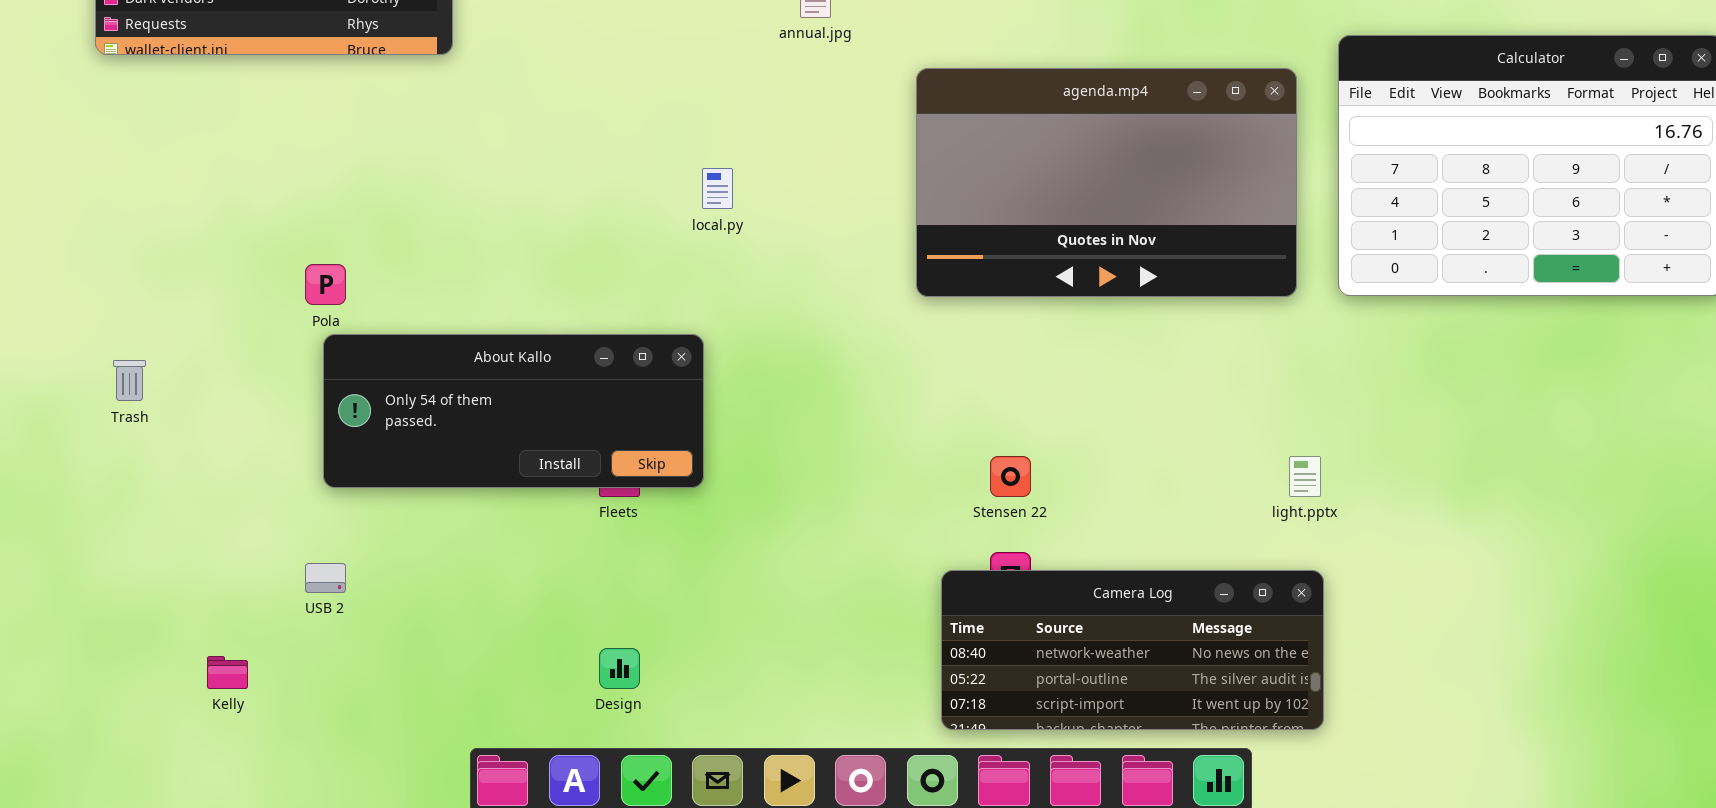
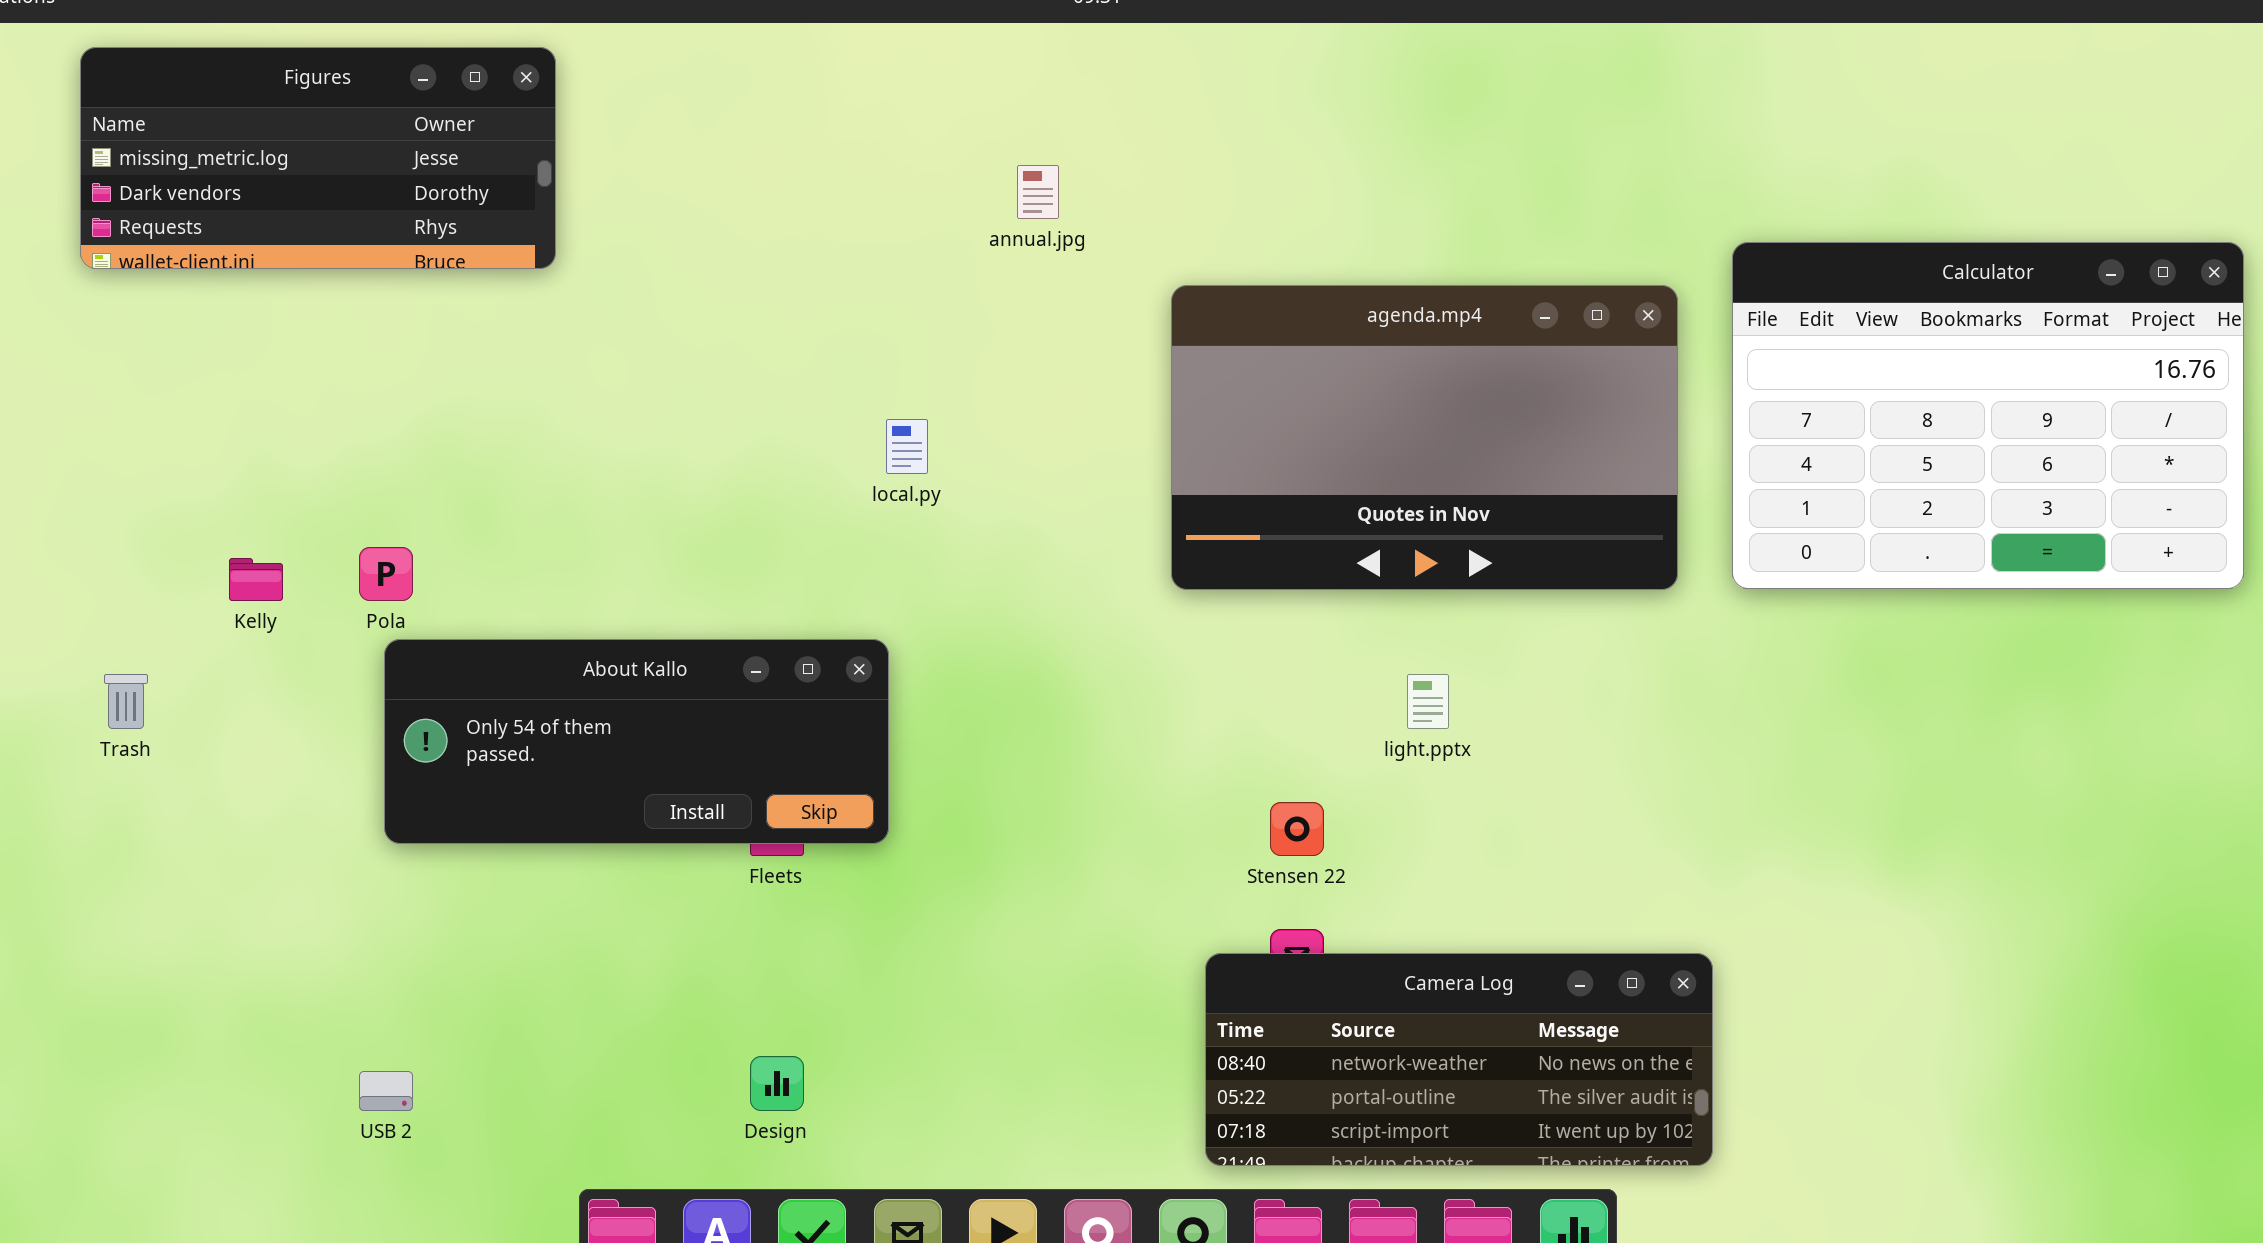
light.pptx: [1289,456,1321,497] -> [1407,674,1449,729], moved
USB 2: [305,563,346,593] -> [359,1071,413,1111], moved
Kelly: [207,656,248,689] -> [229,558,283,601], moved

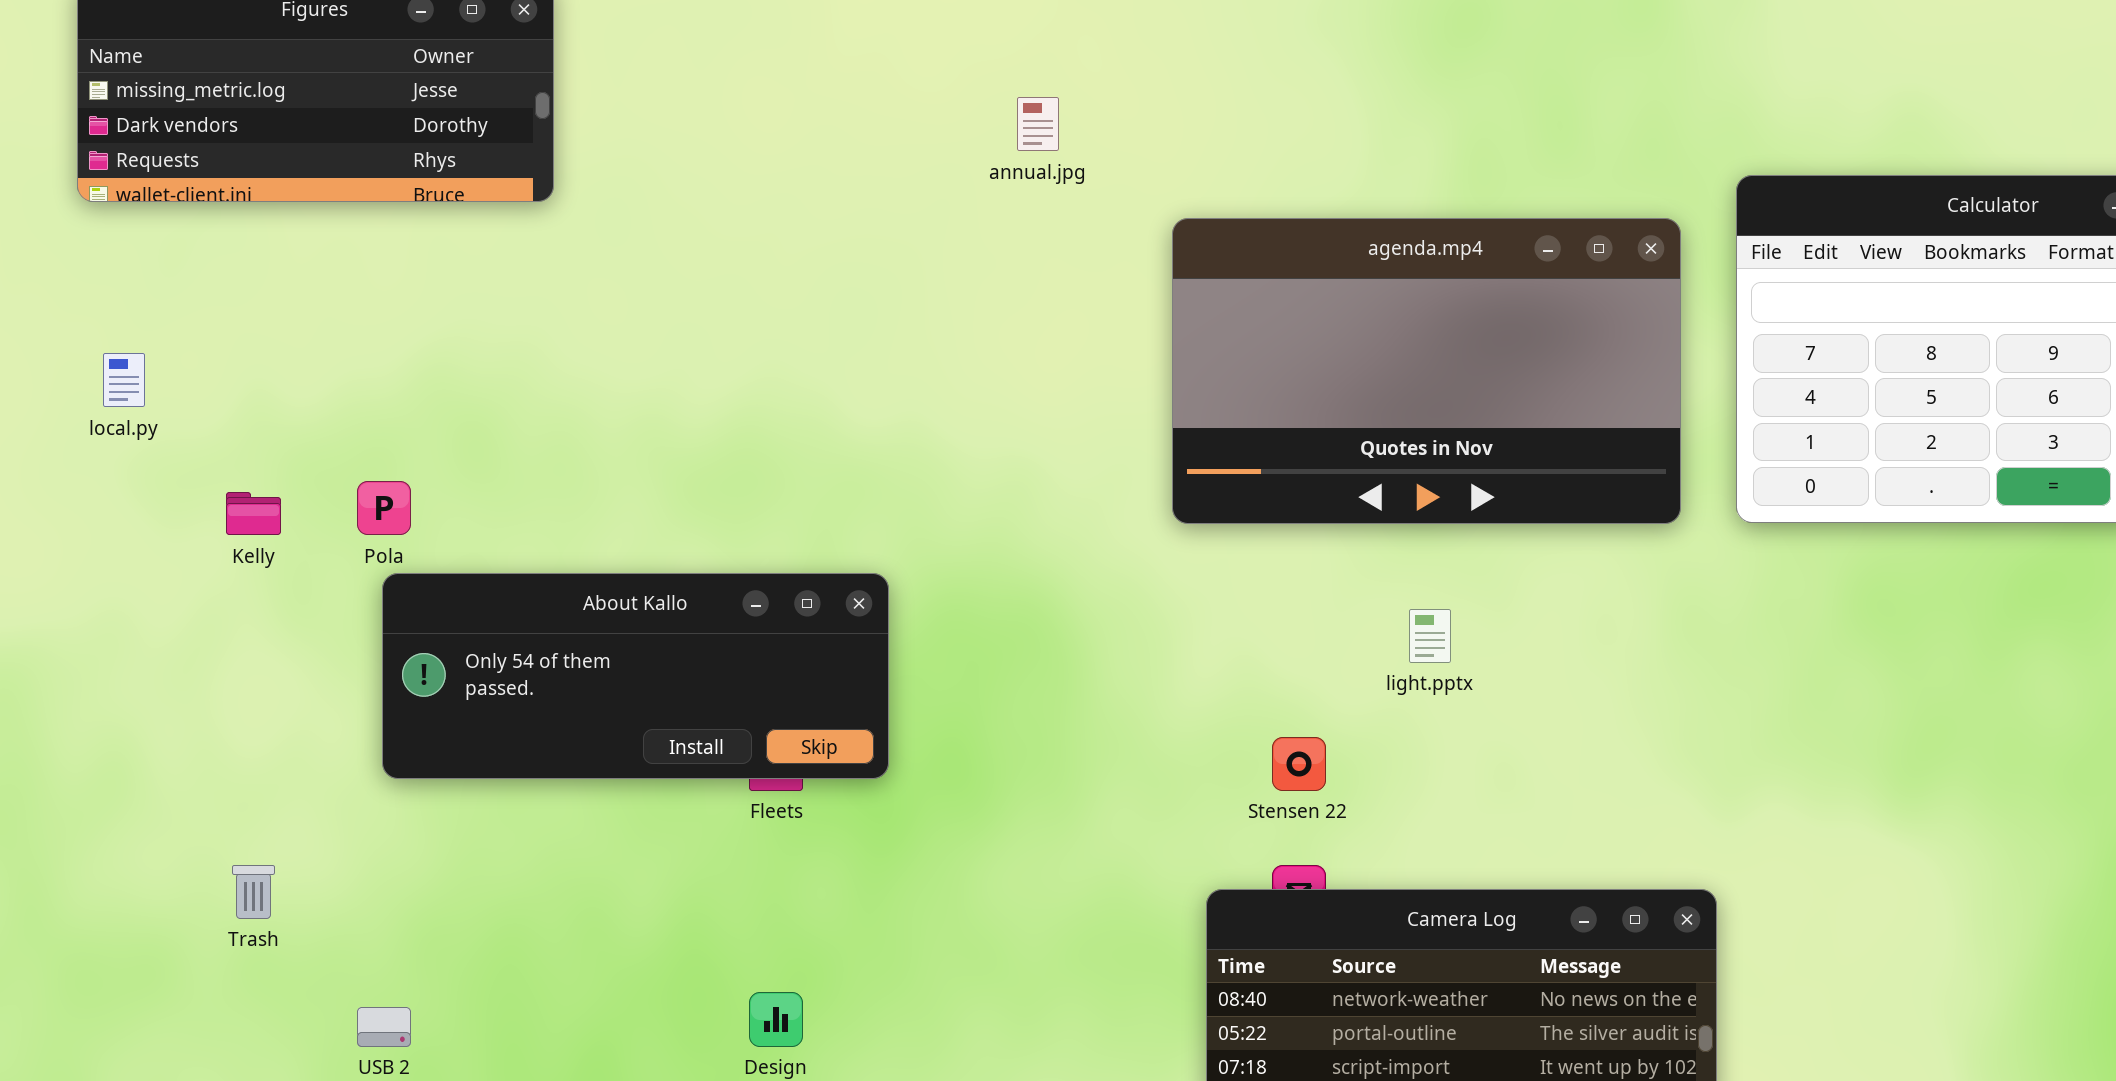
local.py: [886,419,928,474] -> [103,353,145,407], moved
Trash: [104,674,148,729] -> [232,865,275,919], moved

